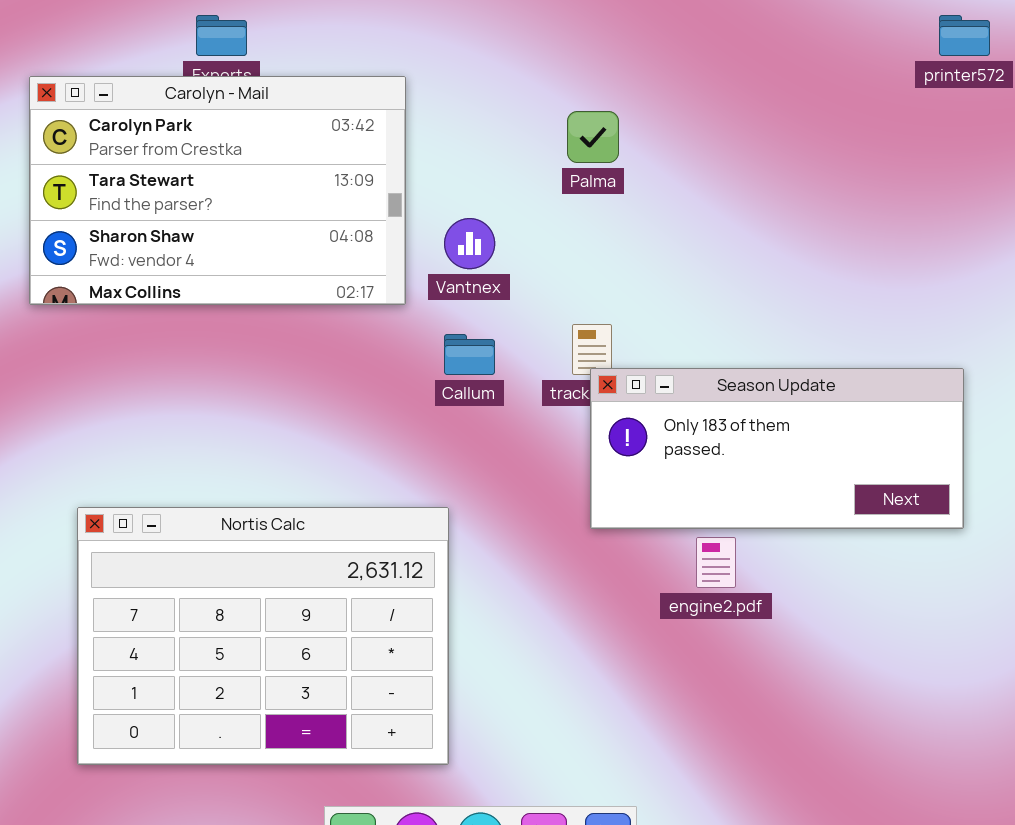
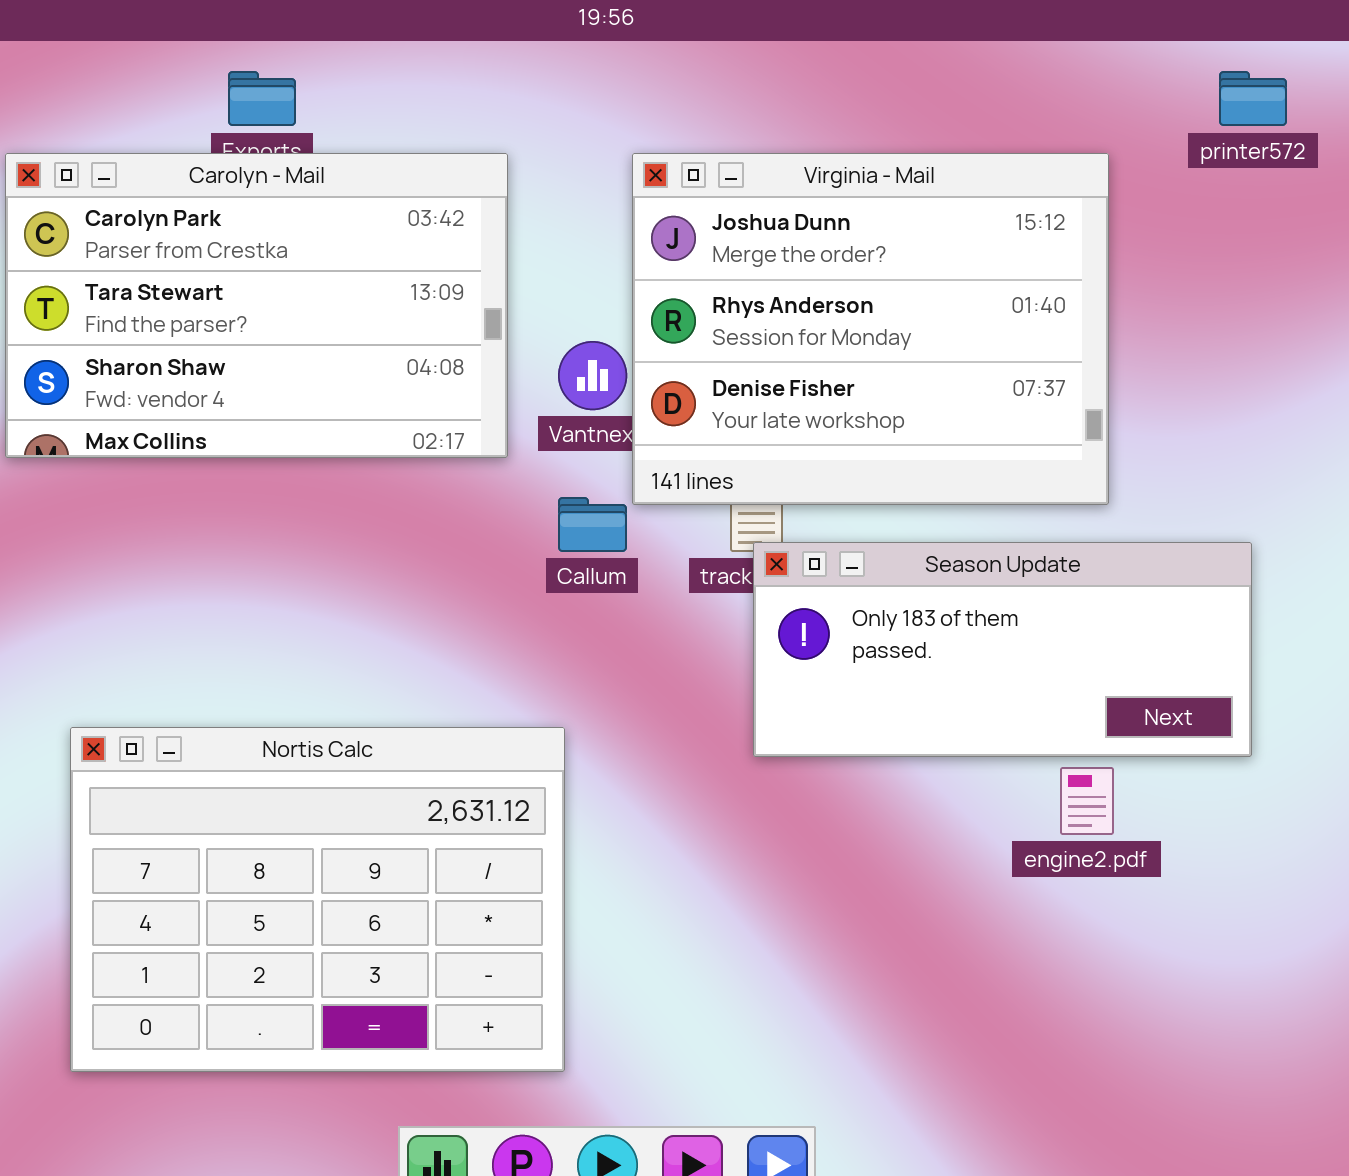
Virginia - Mail: none -> [632,153,1109,505], opened
engine2.pdf: [696,537,736,588] -> [1060,767,1114,835], moved

